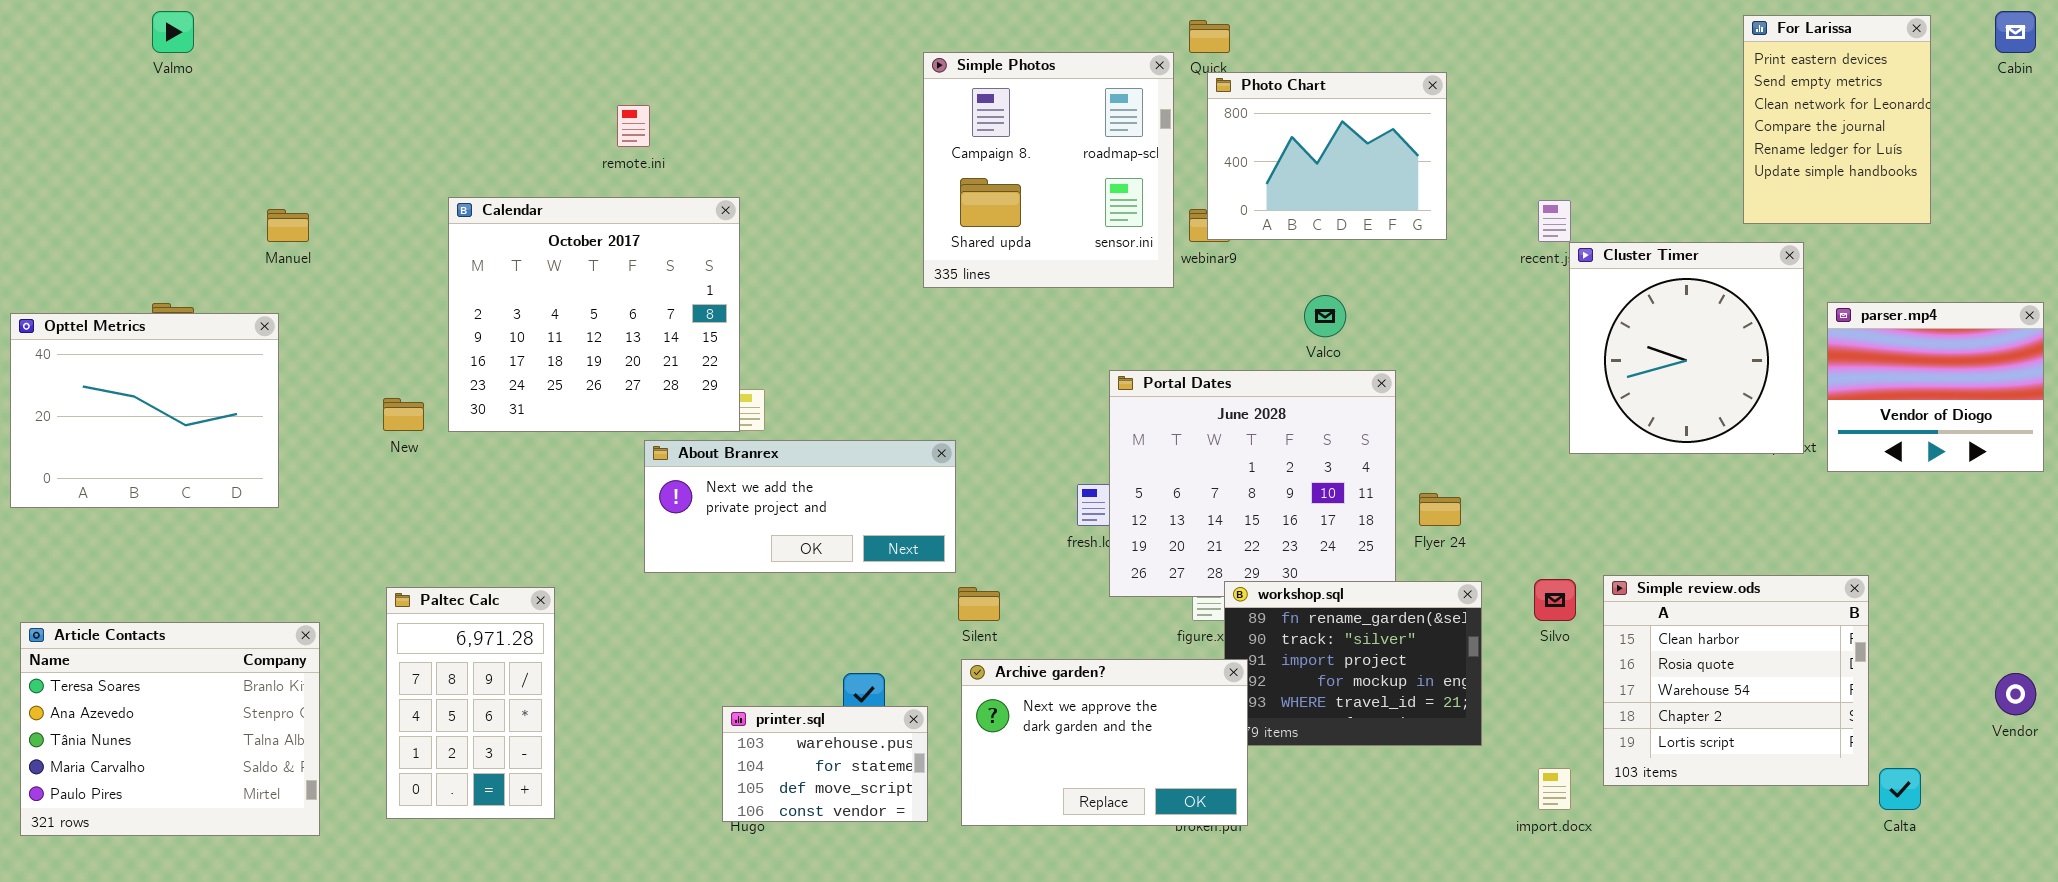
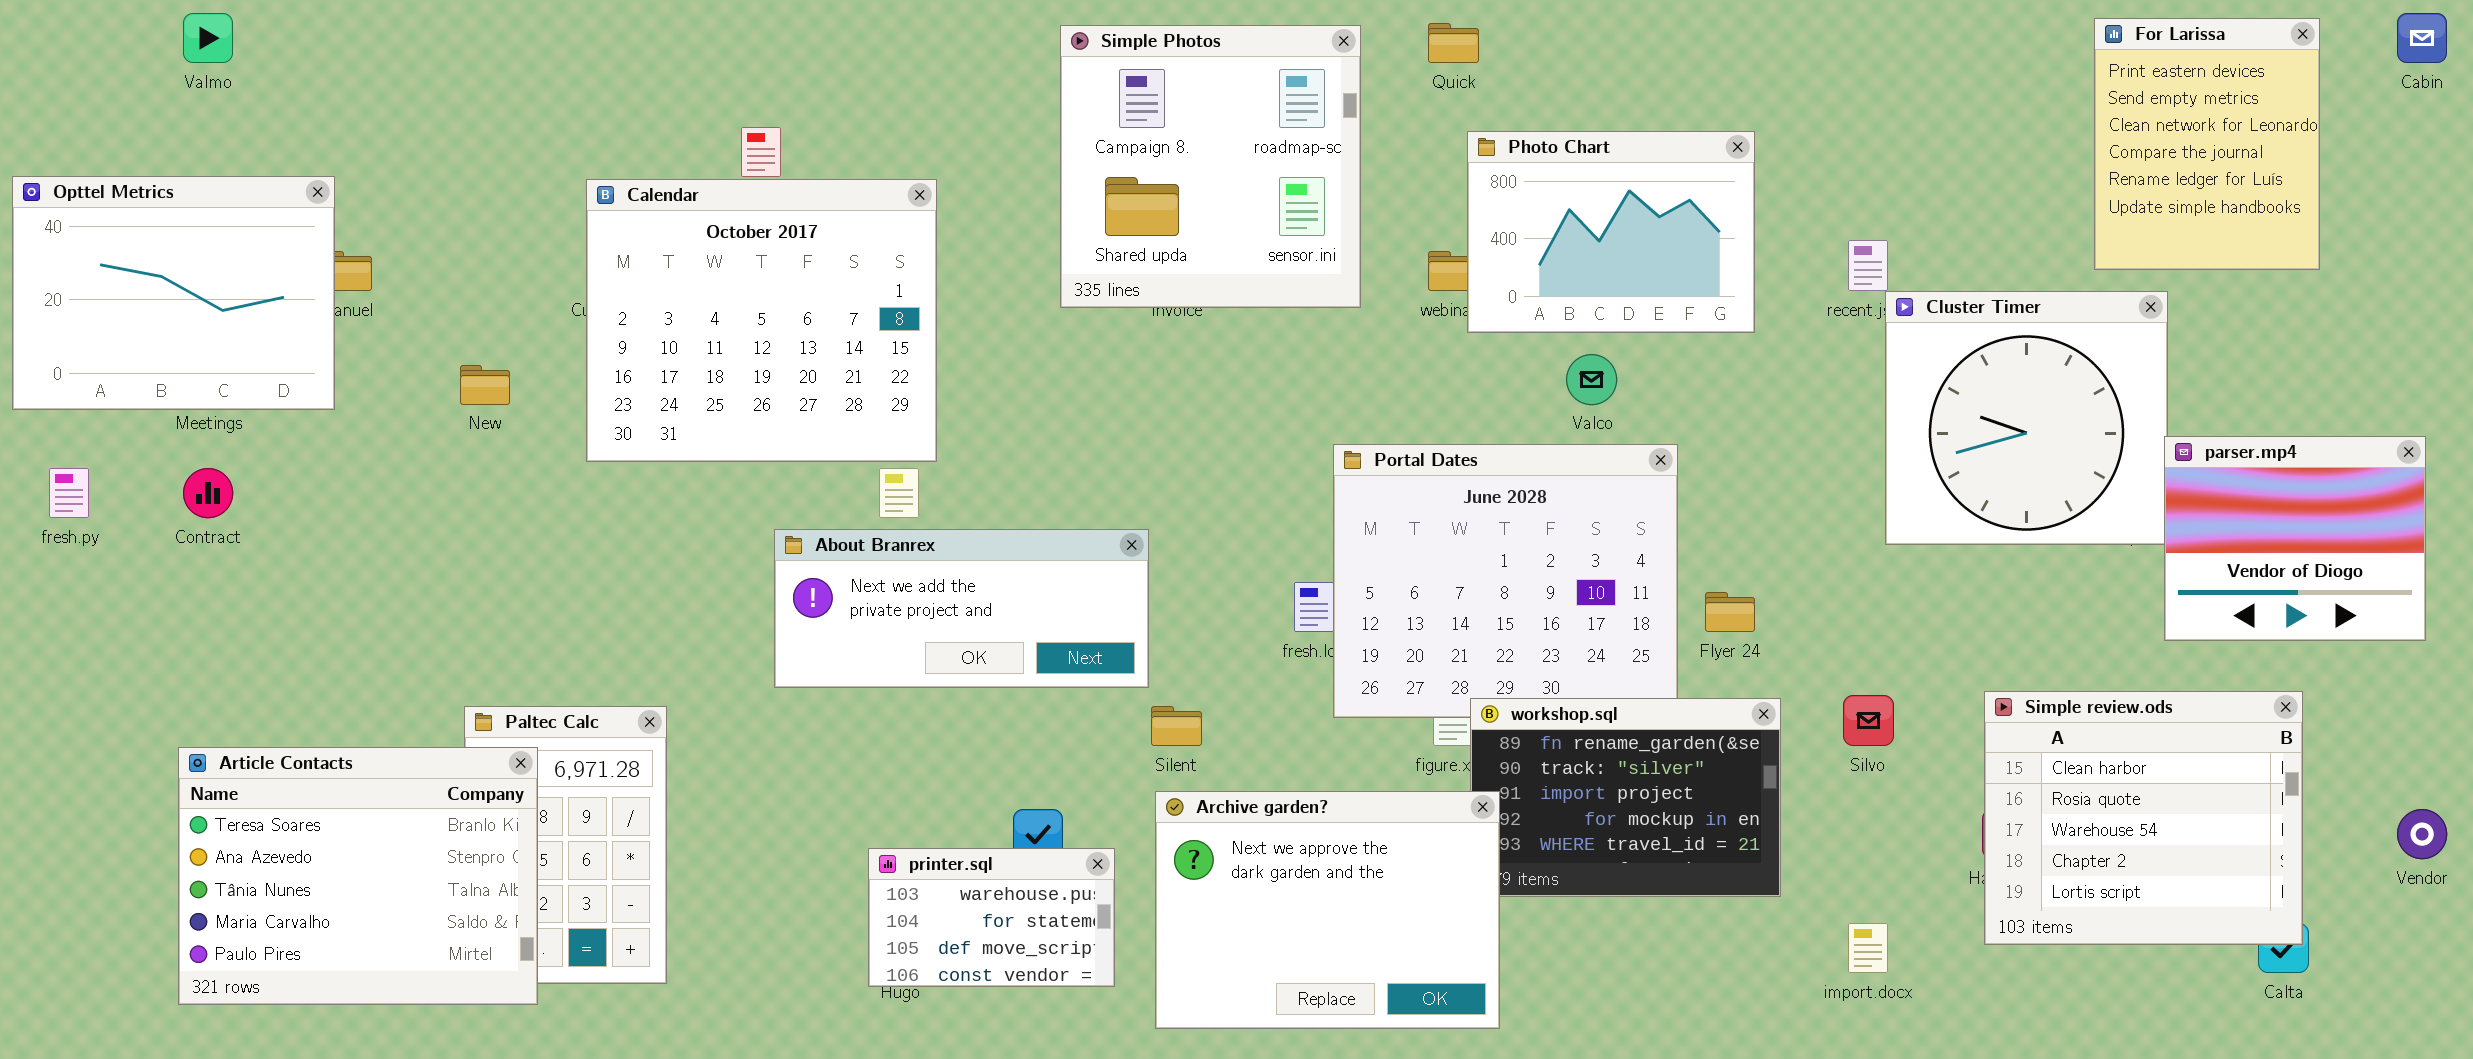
Simple Photos: [923,52,1174,288] -> [1060,25,1361,308], moved
Photo Chart: [1207,72,1447,240] -> [1467,131,1755,333], moved
Calendar: [448,197,740,432] -> [586,179,937,462], moved
parser.mp4: [1827,302,2044,472] -> [2164,436,2426,641], moved
Opttel Metrics: [10,313,279,508] -> [12,176,335,410], moved
New: [383,398,424,431] -> [460,365,510,405], moved
Simple review.ods: [1603,575,1869,786] -> [1984,691,2303,945], moved
Article Contacts: [20,622,320,836] -> [178,747,538,1005], moved
Archive garden?: [961,659,1248,826] -> [1155,791,1500,1029], resized

